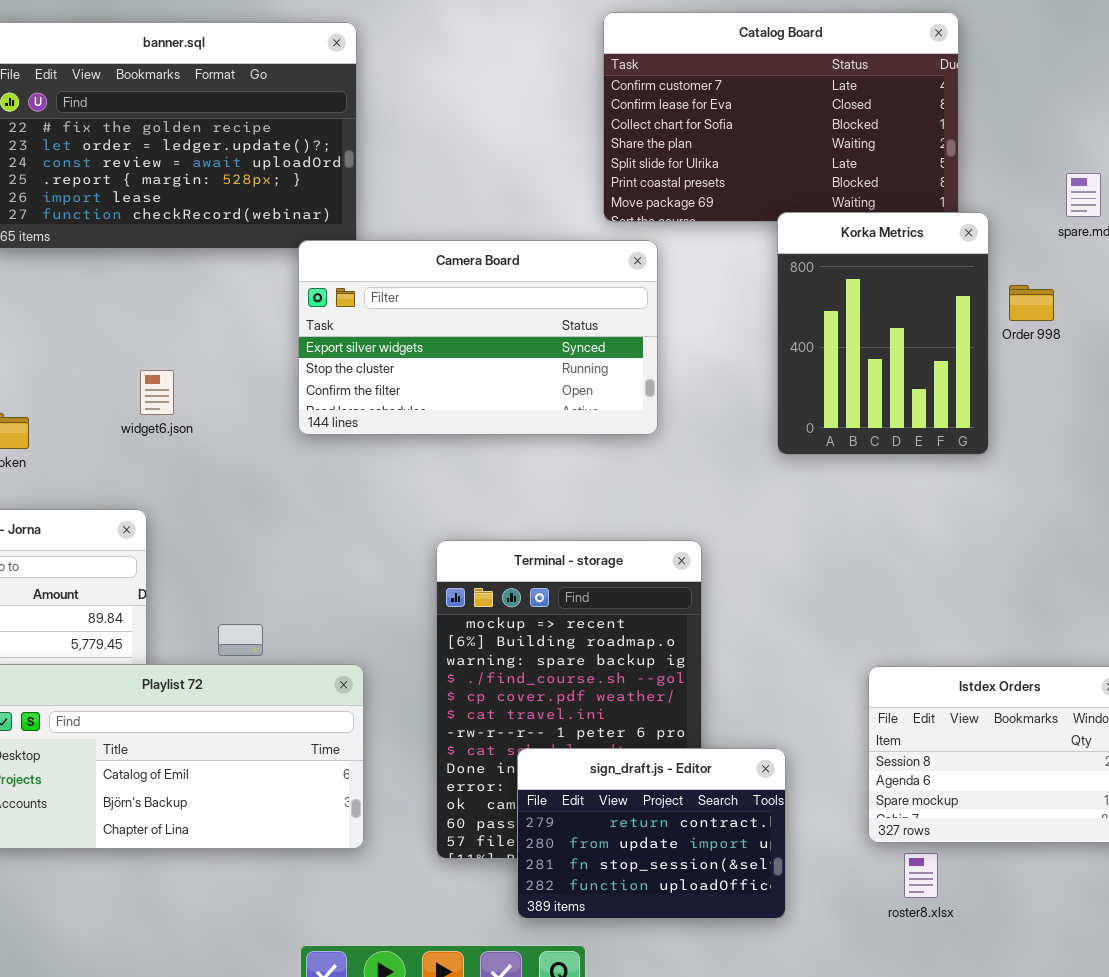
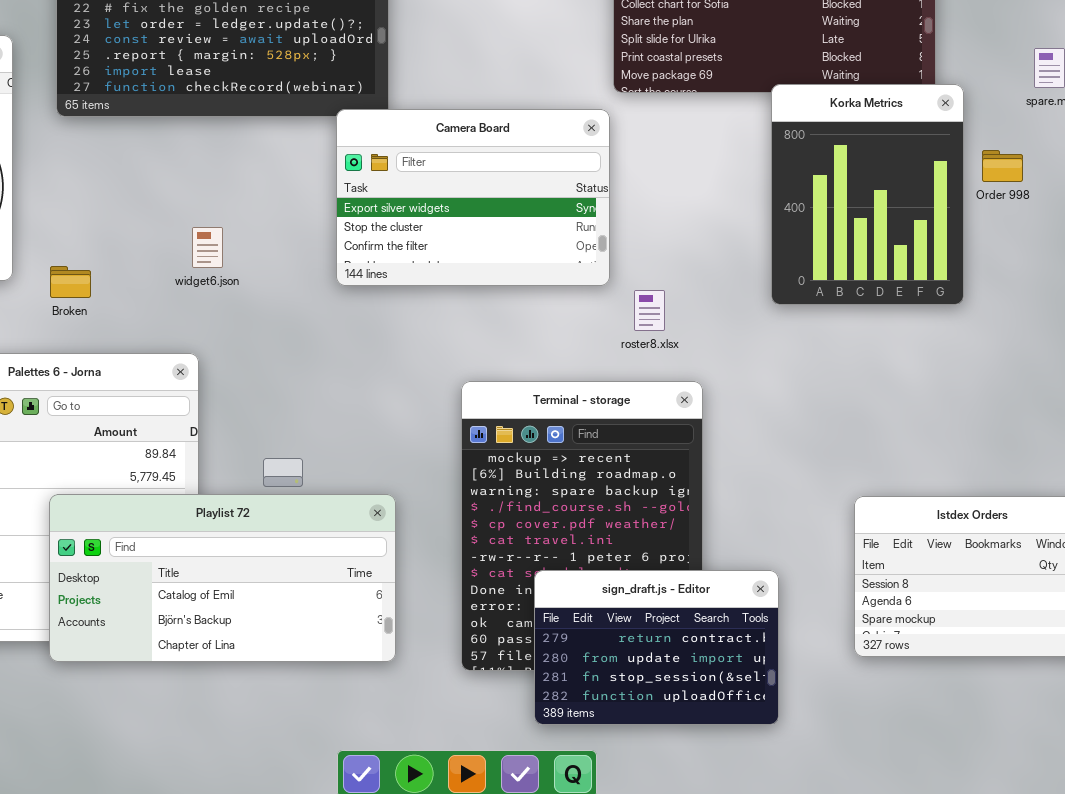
Camera Board: [298,240,658,435] -> [336,109,610,286], resized
roster8.xlsx: [904,853,938,898] -> [634,290,665,331], moved

